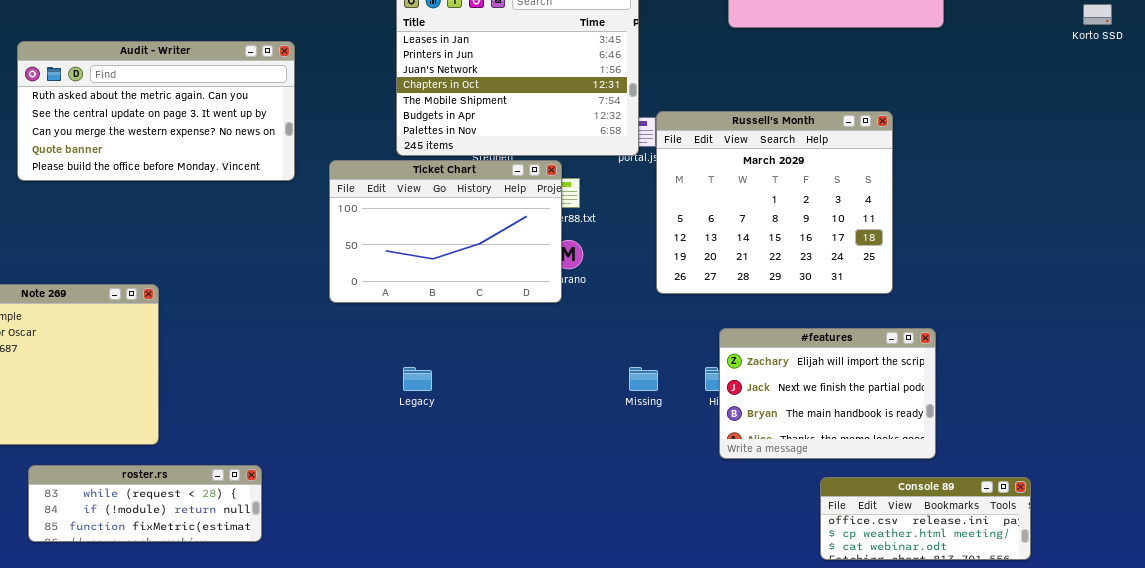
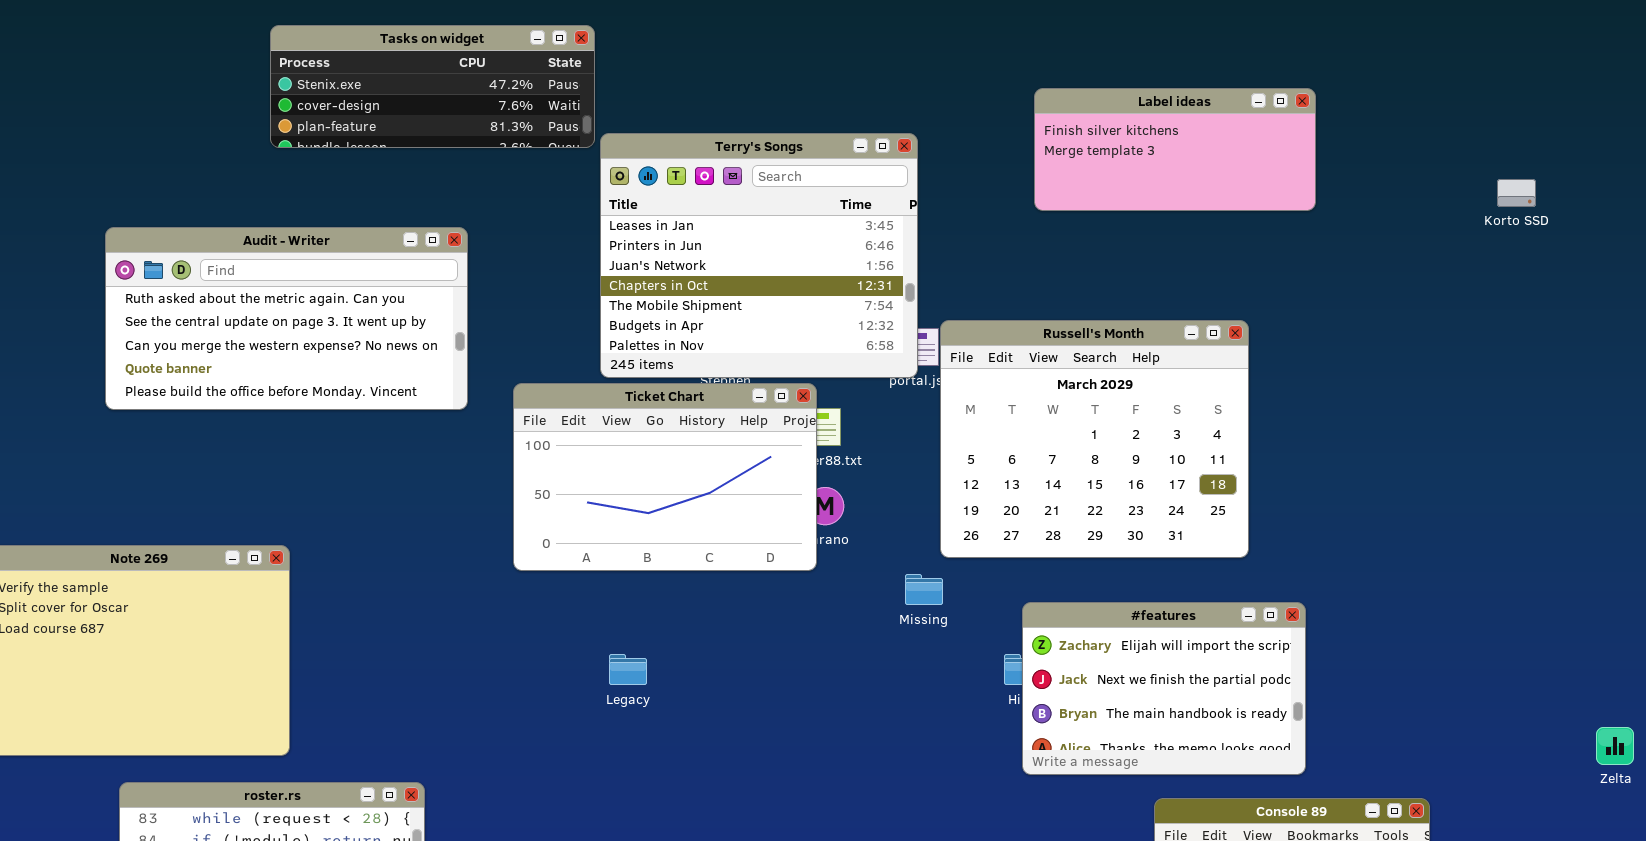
Missing: [629,367,658,391] -> [905,574,943,605], moved

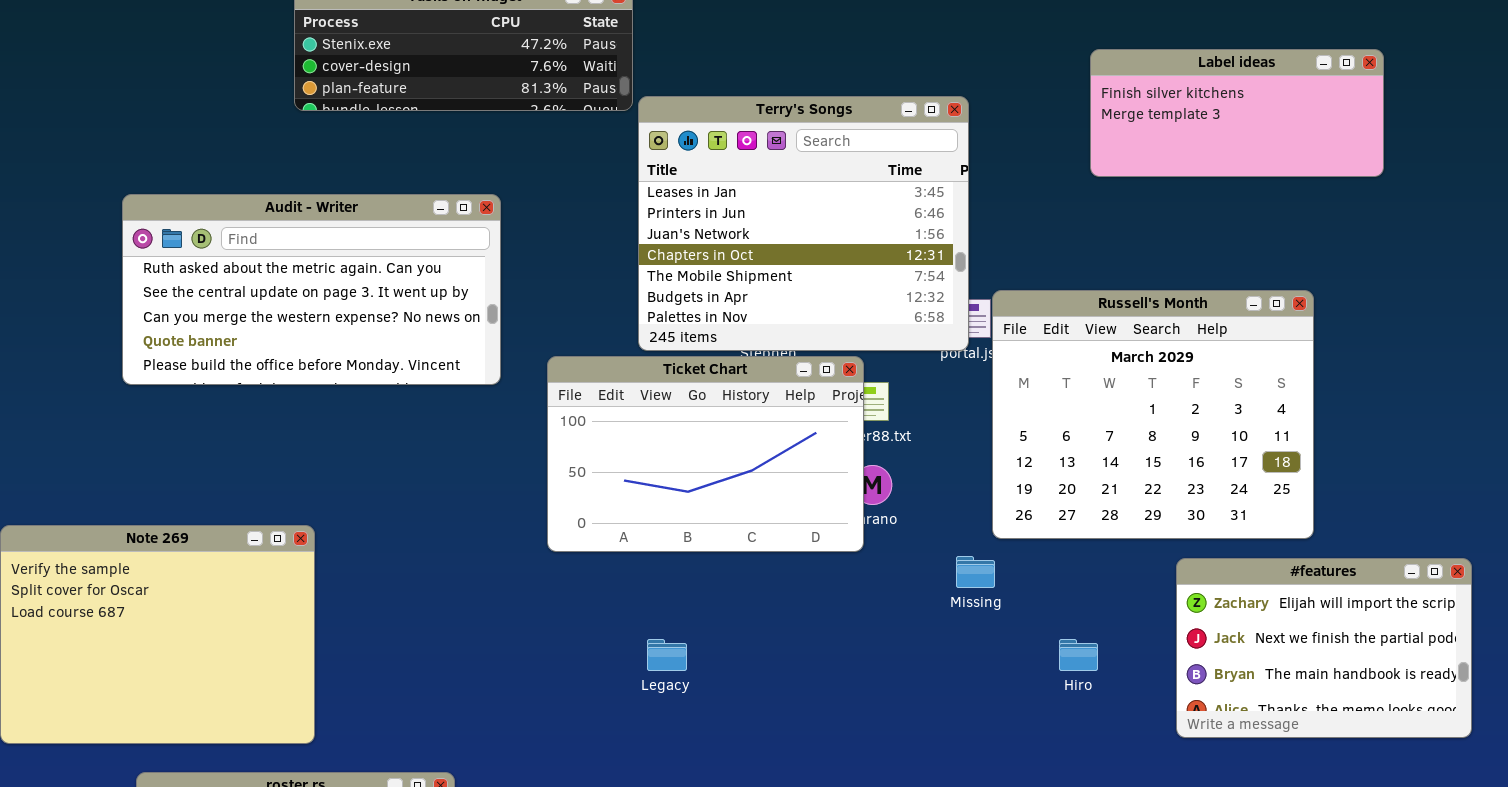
#features: [1022,602,1306,775] -> [1176,558,1472,738], moved

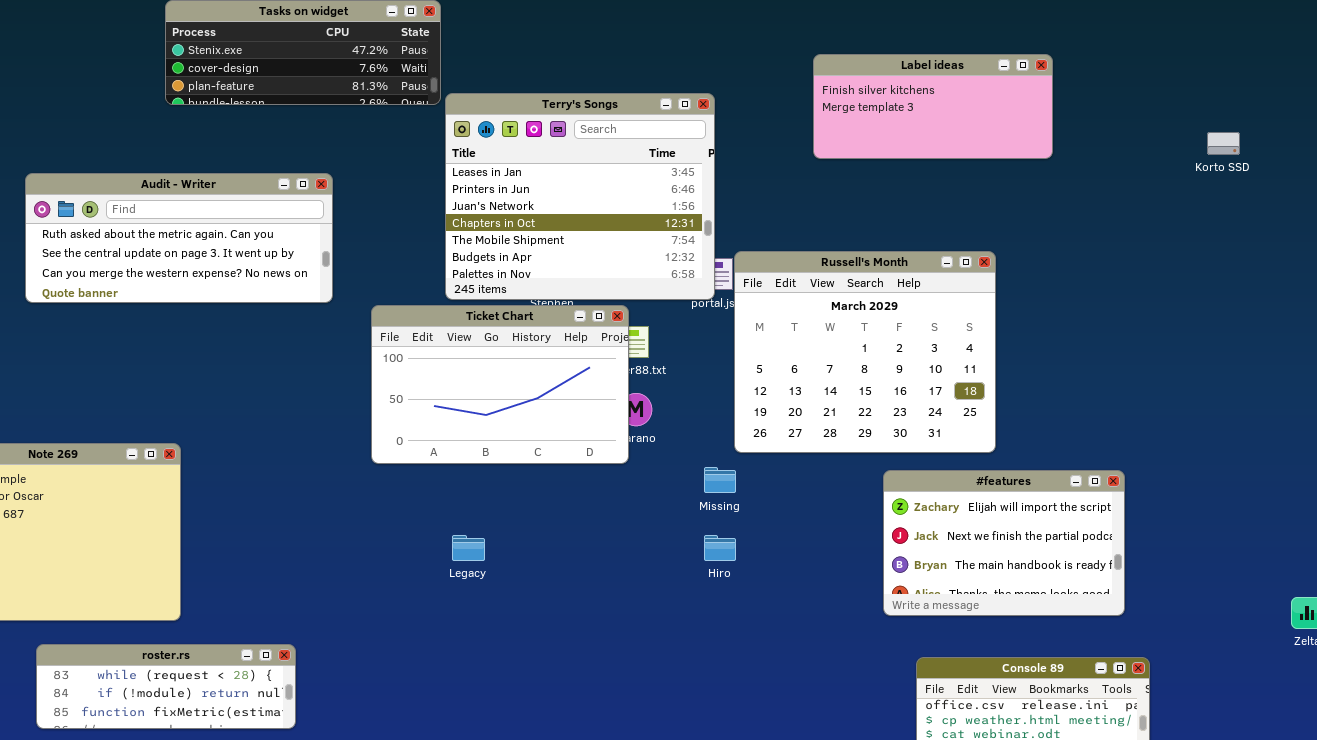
Audit - Writer: [122,194,501,385] -> [25,173,333,303], resized
Hiro: [1059,639,1098,671] -> [704,535,736,561], moved

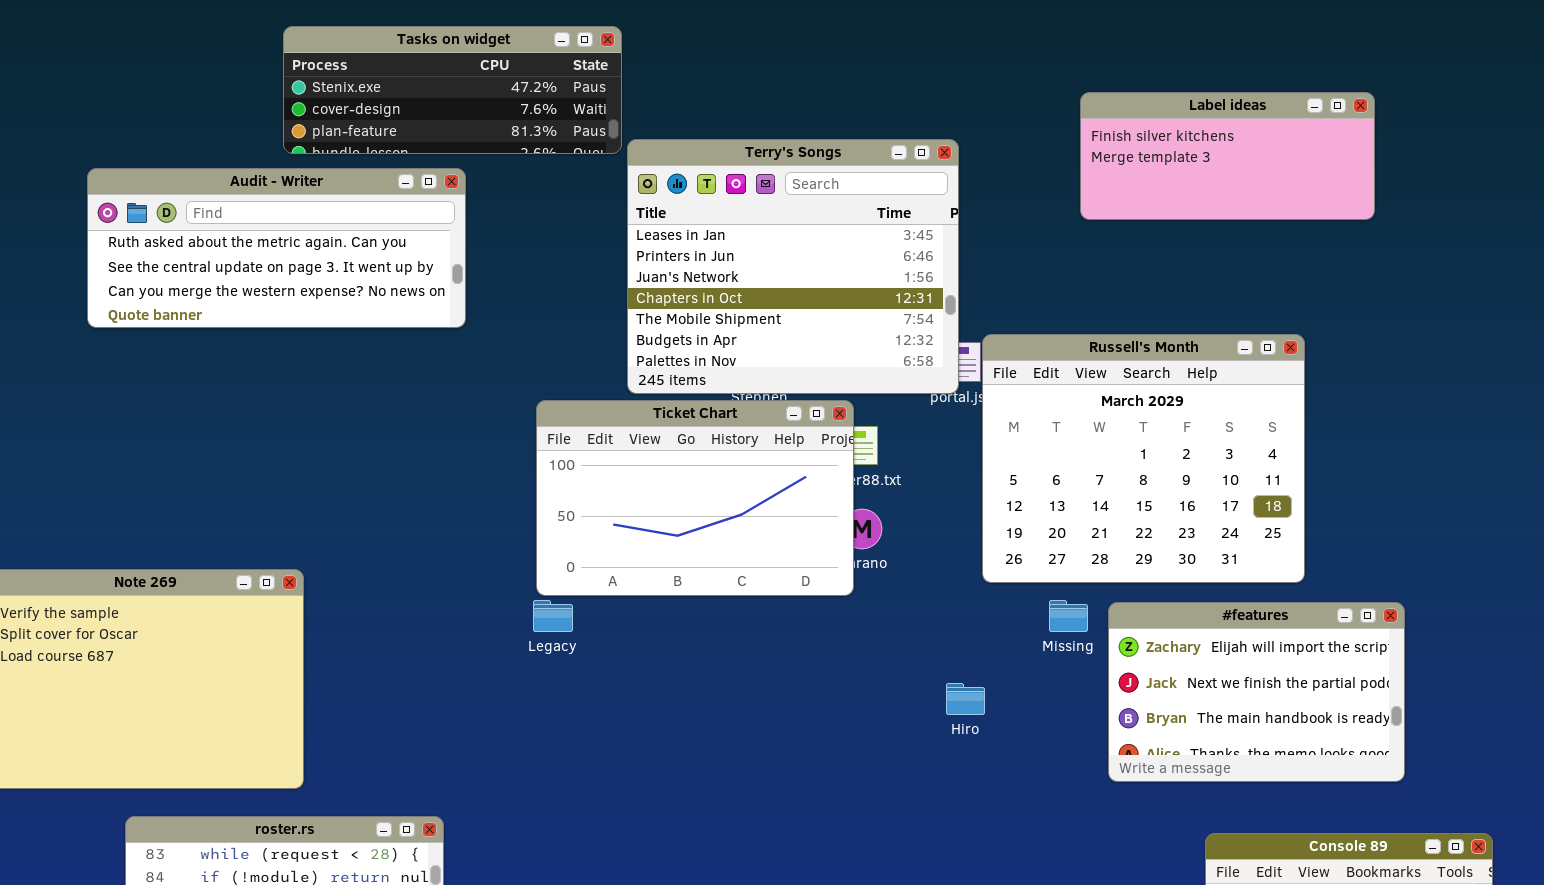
Audit - Writer: [25,173,333,303] -> [87,168,466,328], moved
Missing: [704,467,736,493] -> [1049,600,1088,632], moved
#features: [883,470,1125,616] -> [1108,602,1405,782], moved
Legacy: [452,535,485,561] -> [533,600,573,632], moved

